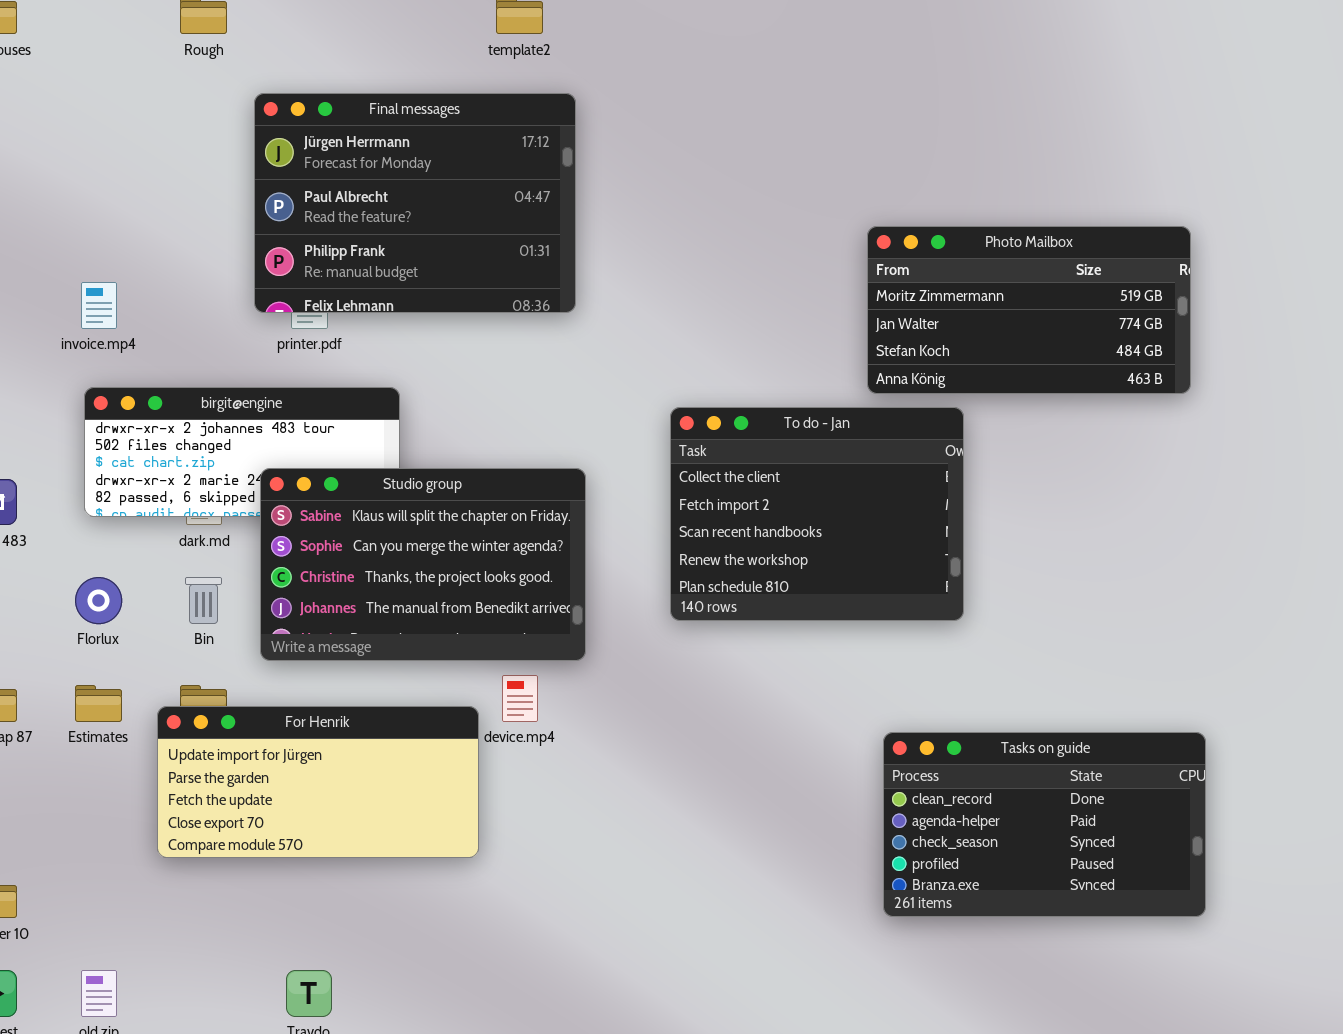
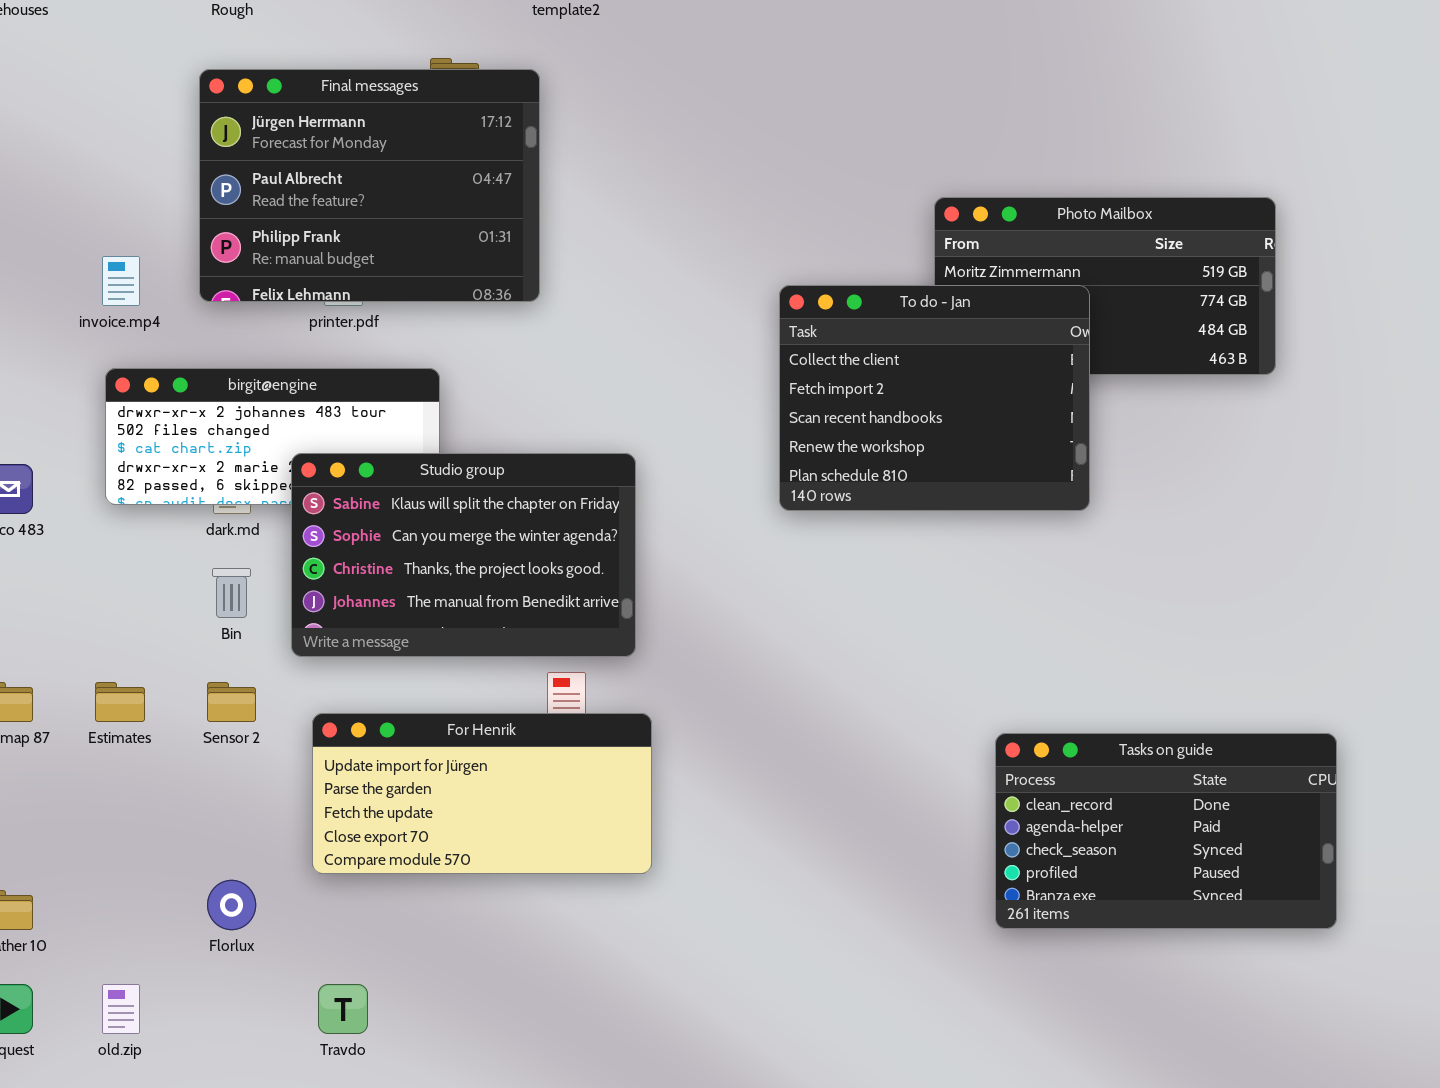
Final messages: [254,93,576,313] -> [199,69,540,302], moved
To do - Jan: [670,407,964,621] -> [779,285,1090,511], moved
Florlux: [75,577,122,624] -> [207,880,256,930], moved
For Henrik: [157,706,479,858] -> [312,713,652,874], moved
Tasks on guide: [883,732,1206,917] -> [995,733,1337,929], moved

